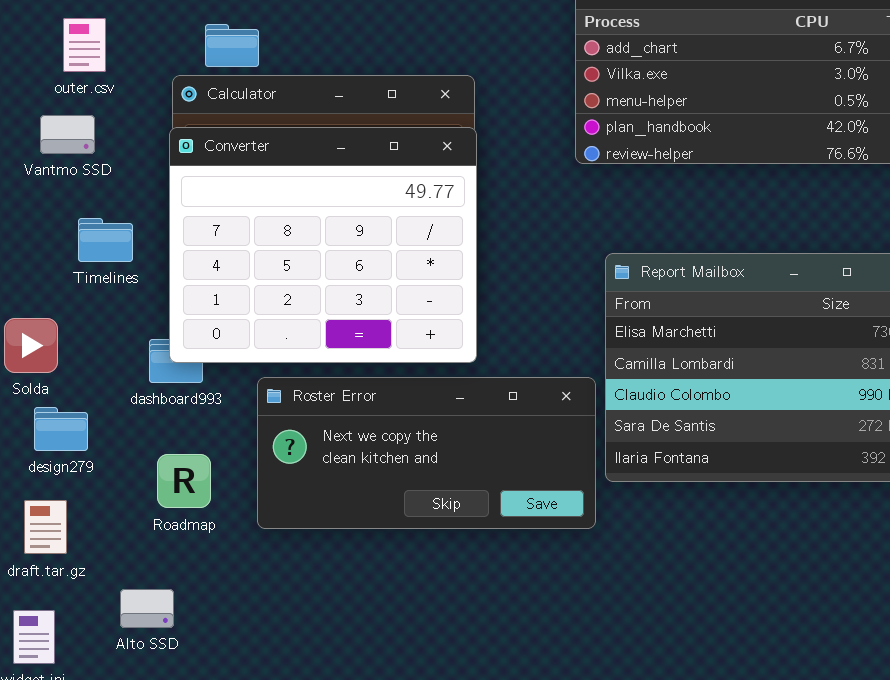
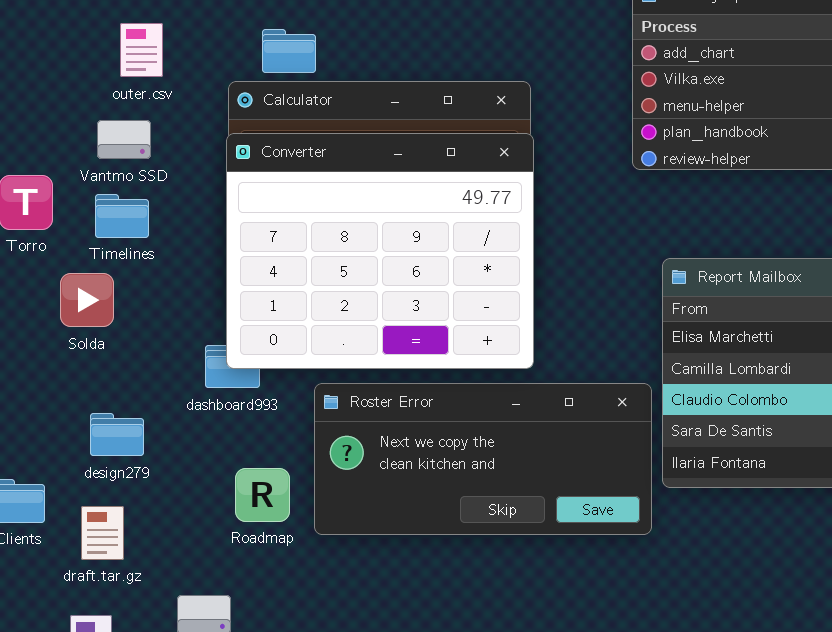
Timelines: [78,218,133,262] -> [95,194,149,238], moved
Solda: [4,318,58,373] -> [60,273,114,327], moved
Roadmap: [157,454,211,508] -> [235,468,290,522], moved

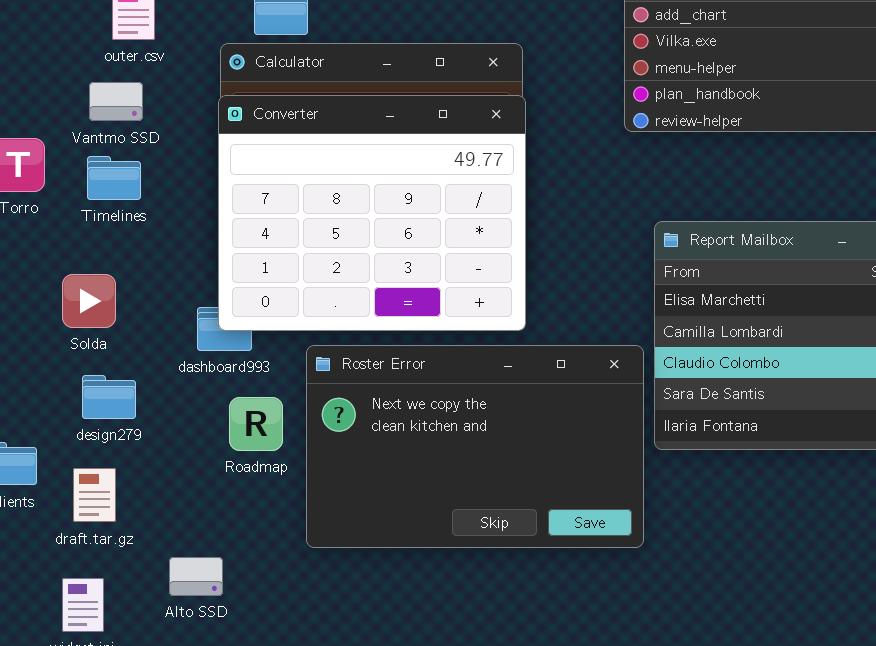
Solda: [60,273,114,327] -> [62,274,116,328], moved
Roster Error: [314,383,652,535] -> [306,345,644,548], resized
Roadmap: [235,468,290,522] -> [229,397,283,451], moved

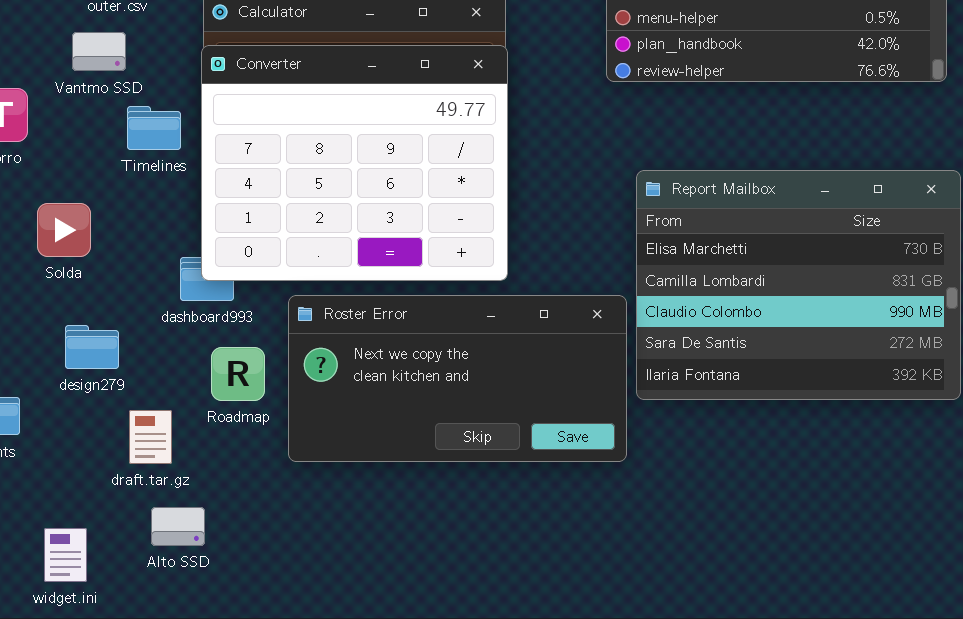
Timelines: [87,156,141,200] -> [127,106,181,150], moved
Solda: [62,274,116,328] -> [37,203,91,257], moved
Roster Error: [306,345,644,548] -> [288,295,627,462], resized
draft.tar.gz: [73,468,116,522] -> [129,410,172,464], moved

